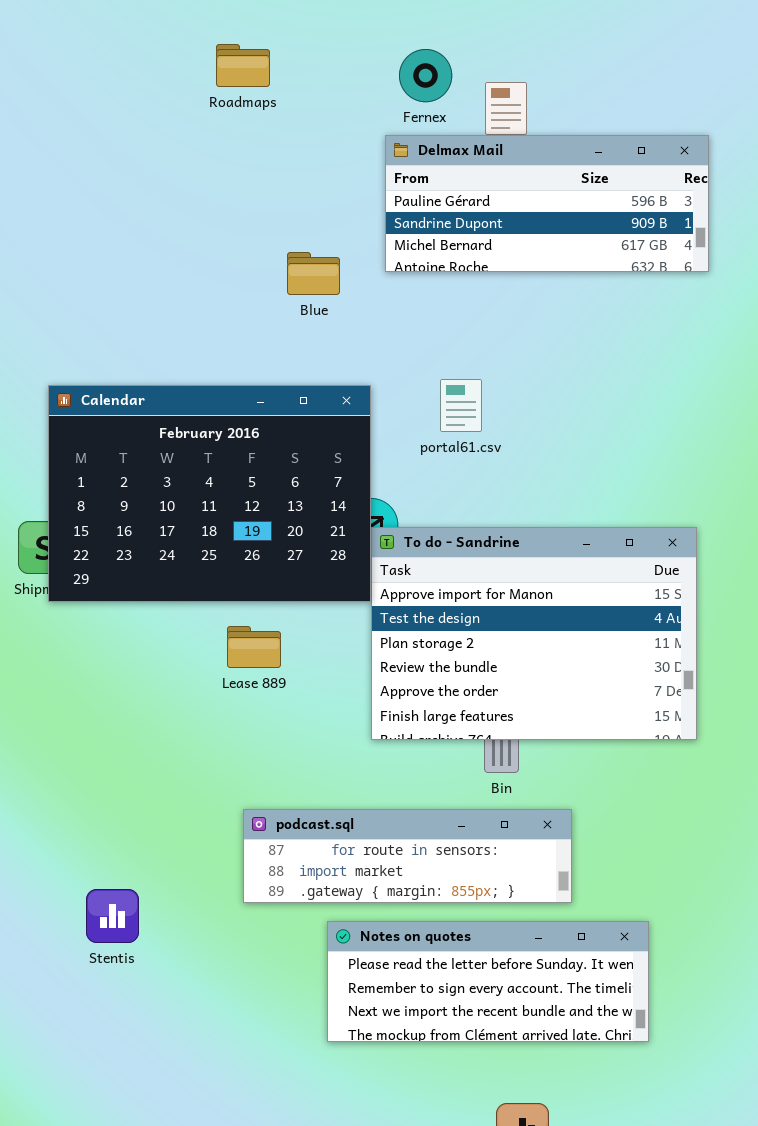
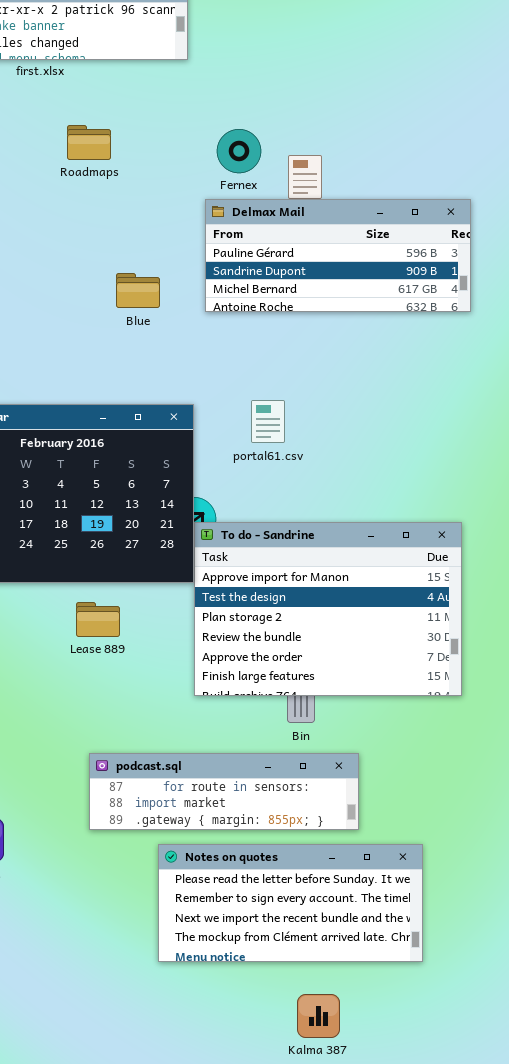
Blue: [287,252,340,295] -> [116,273,160,308], moved
Notes on quotes: [327,921,649,1042] -> [158,844,423,962], resized

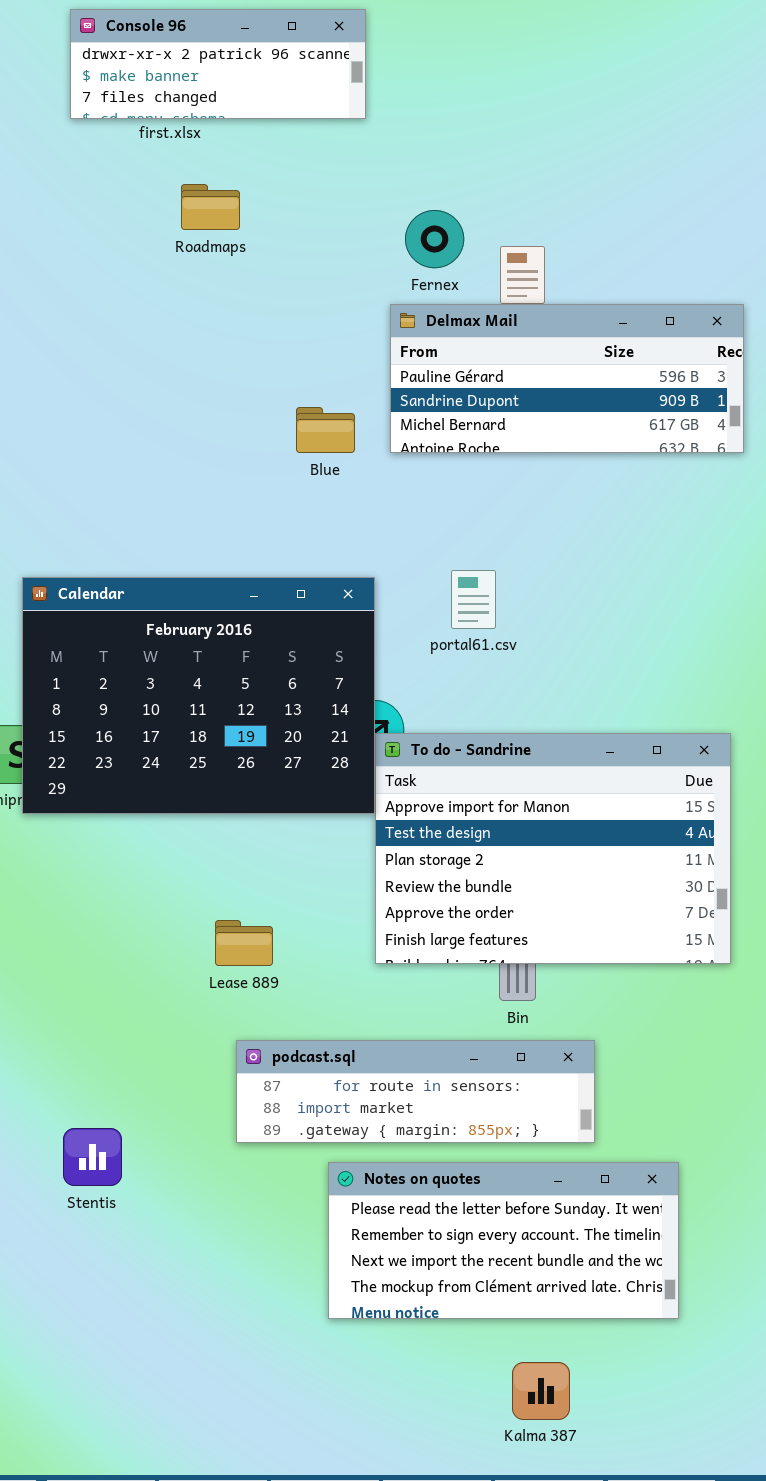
Roadmaps: [67,125,111,160] -> [181,184,240,230], moved
Blue: [116,273,160,308] -> [296,407,355,453], moved
Lease 889: [76,602,120,637] -> [215,920,273,966], moved

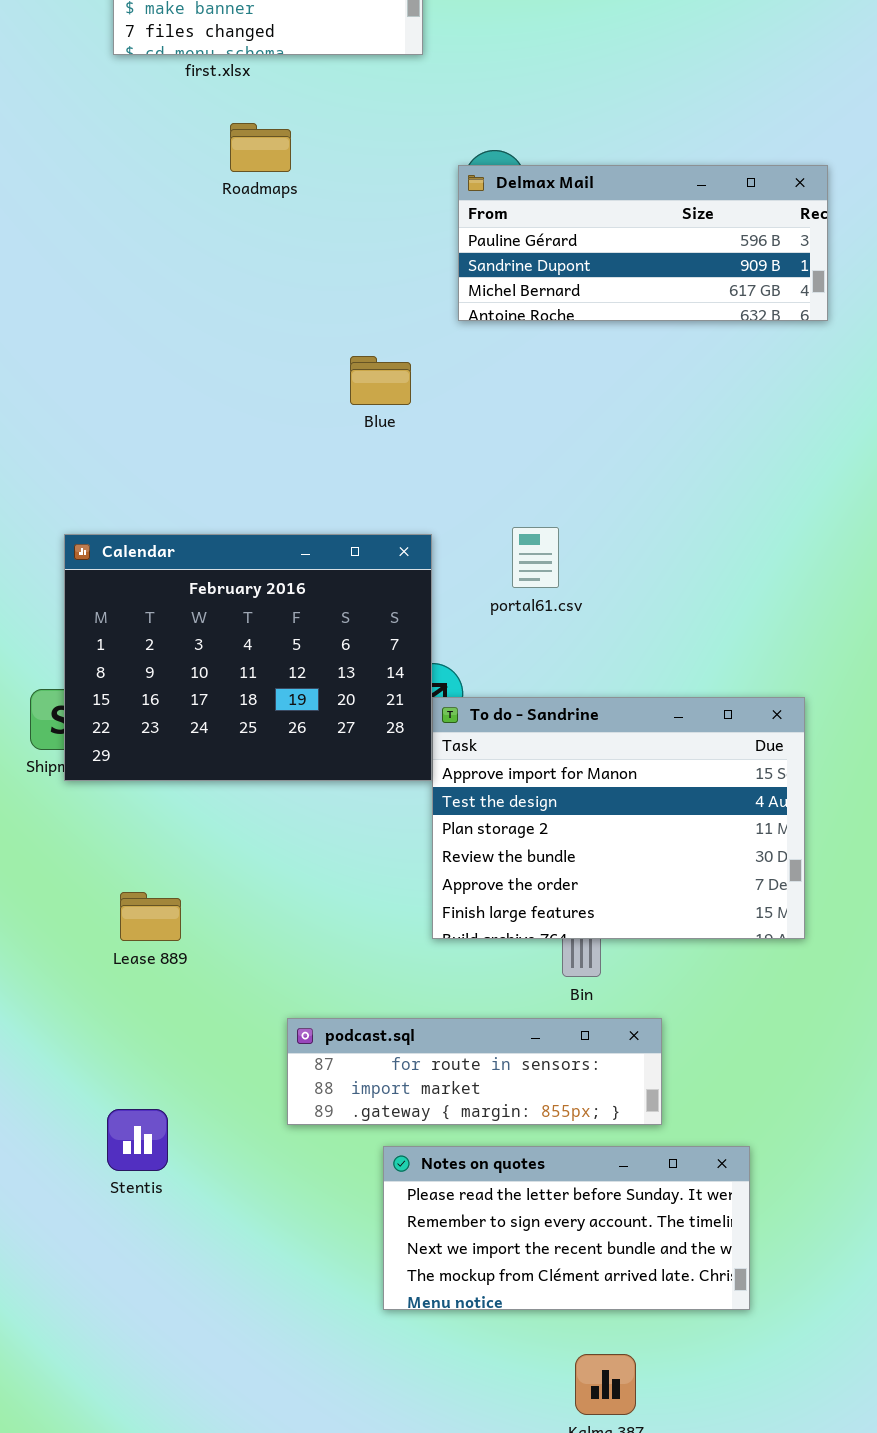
Delmax Mail: [390,304,744,453] -> [458,165,828,321], moved
Lease 889: [215,920,273,966] -> [120,892,181,941], moved

